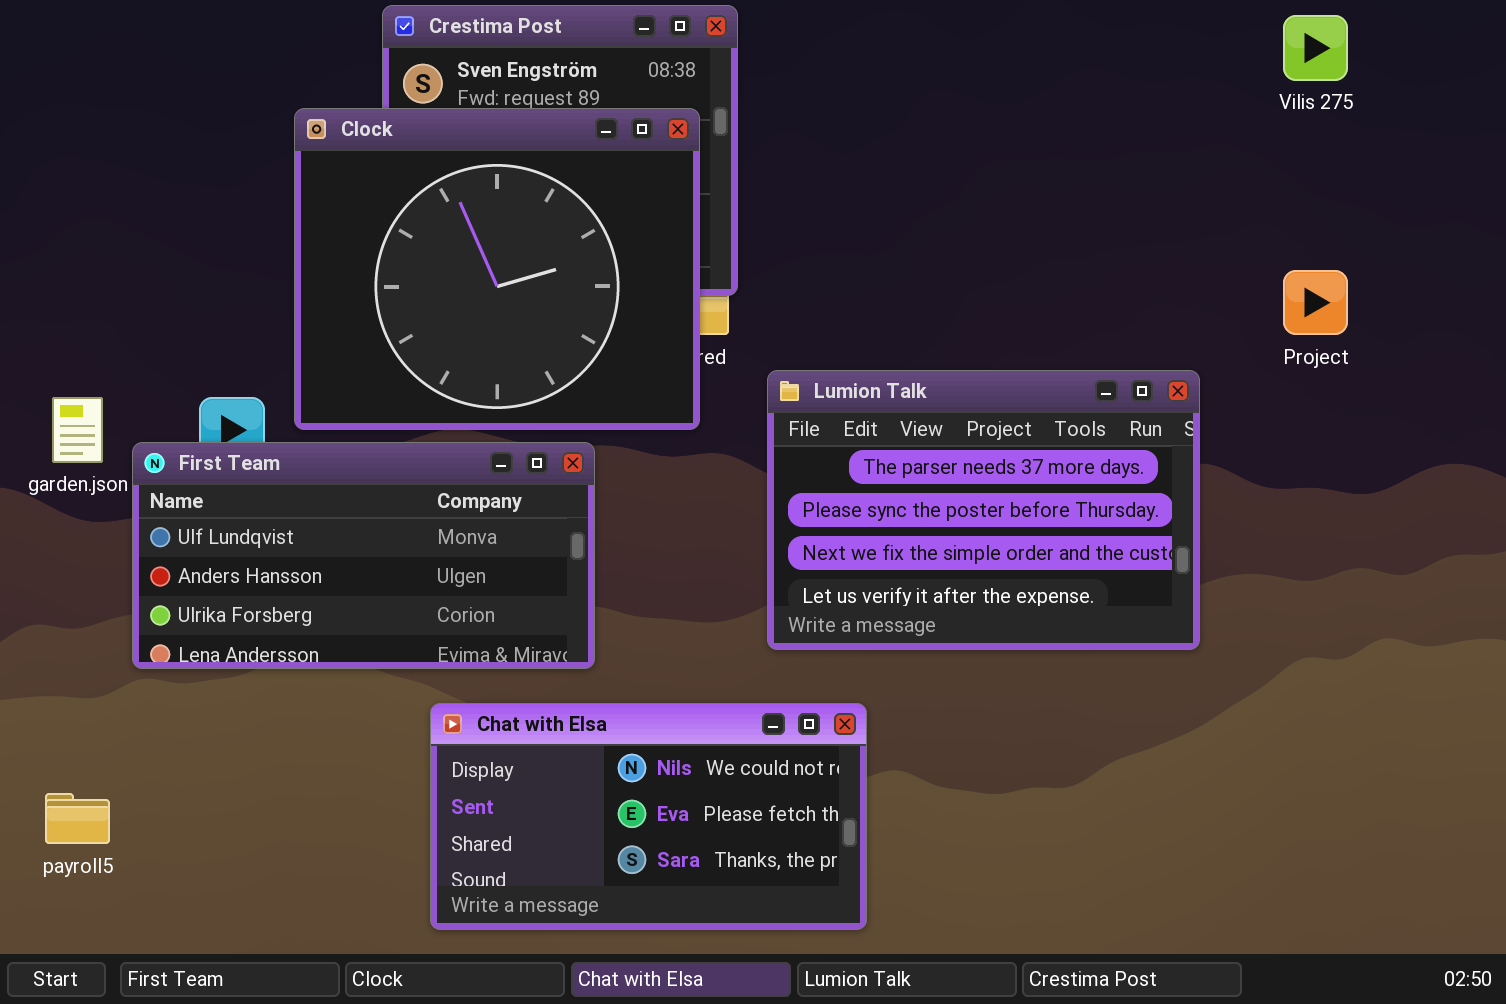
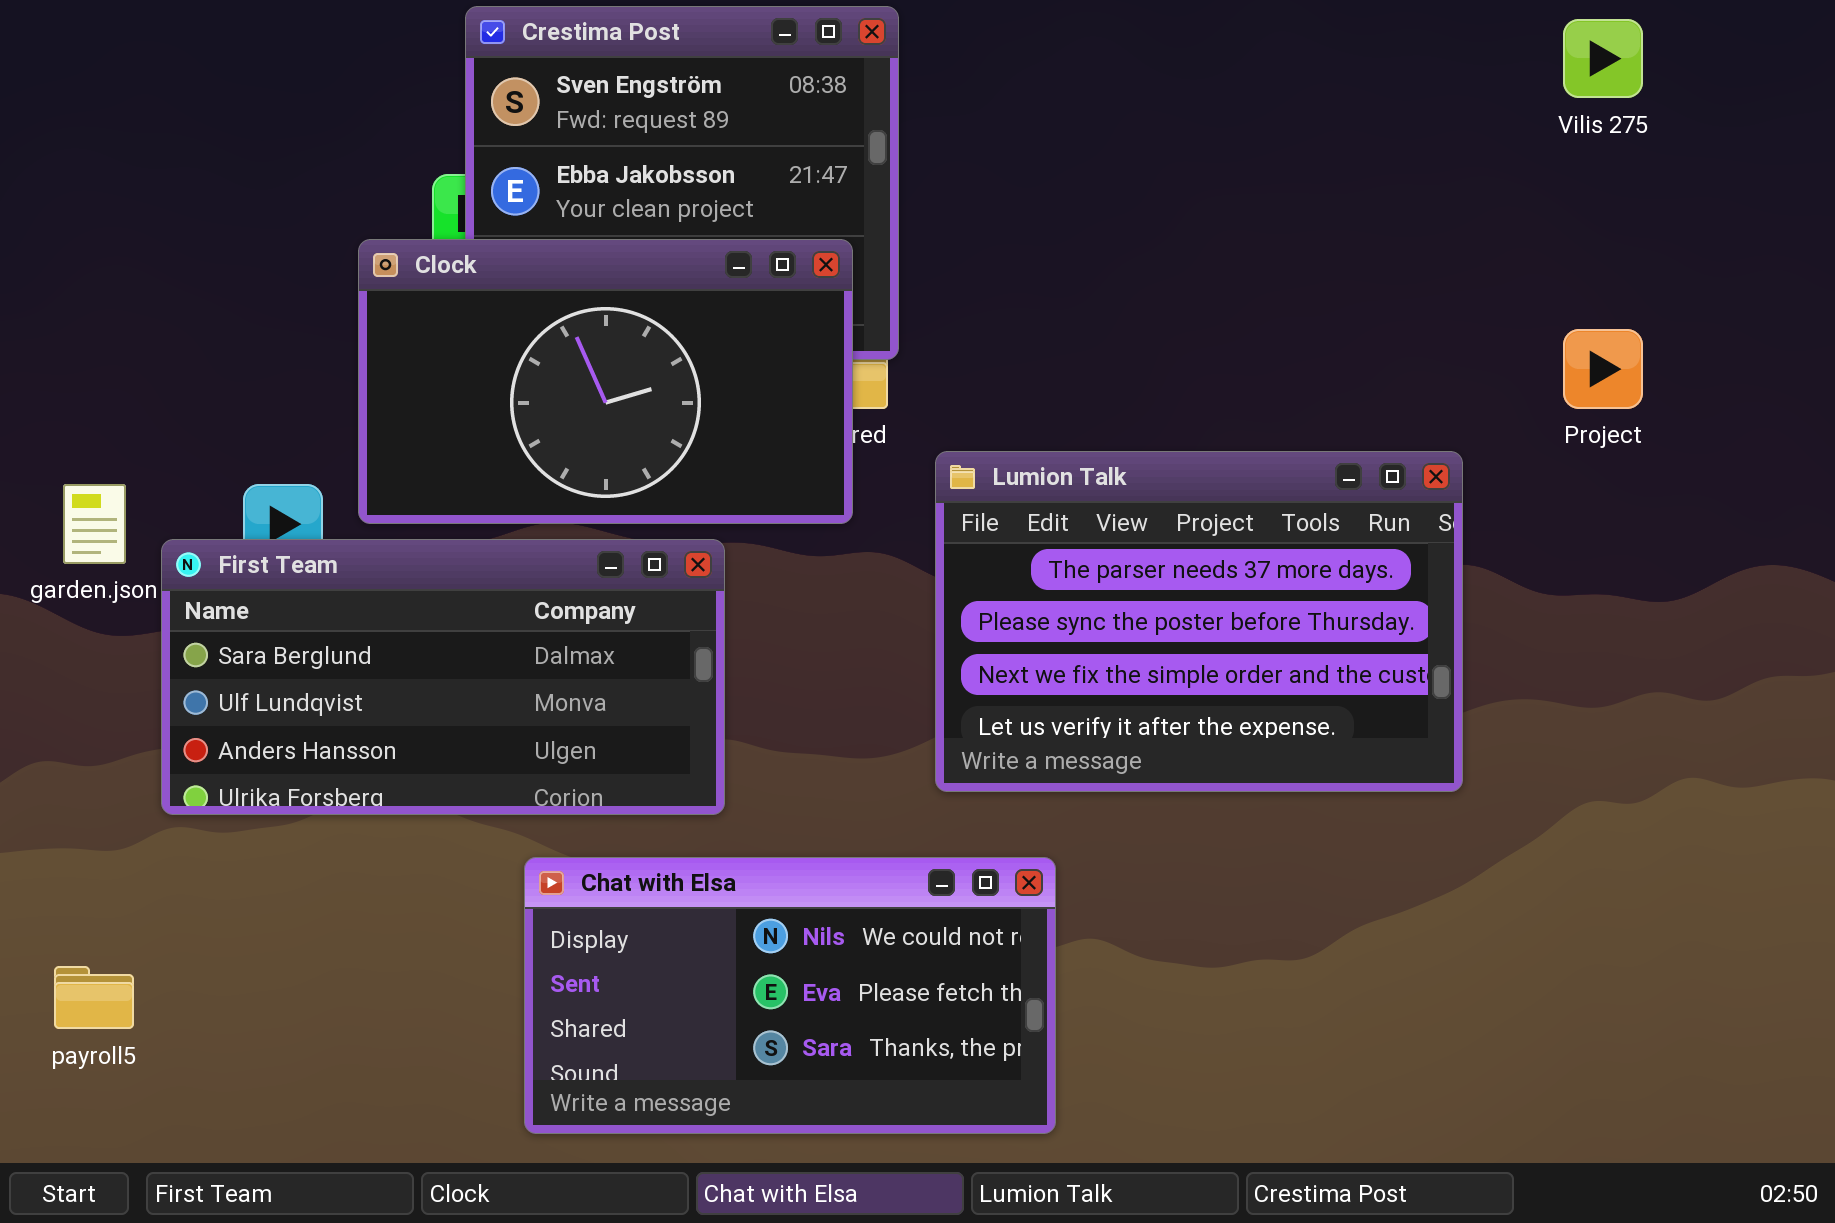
Clock: [294,108,700,430] -> [358,239,853,524], resized
First Team: [132,442,595,669] -> [161,539,725,815], scrolled up 1 row

